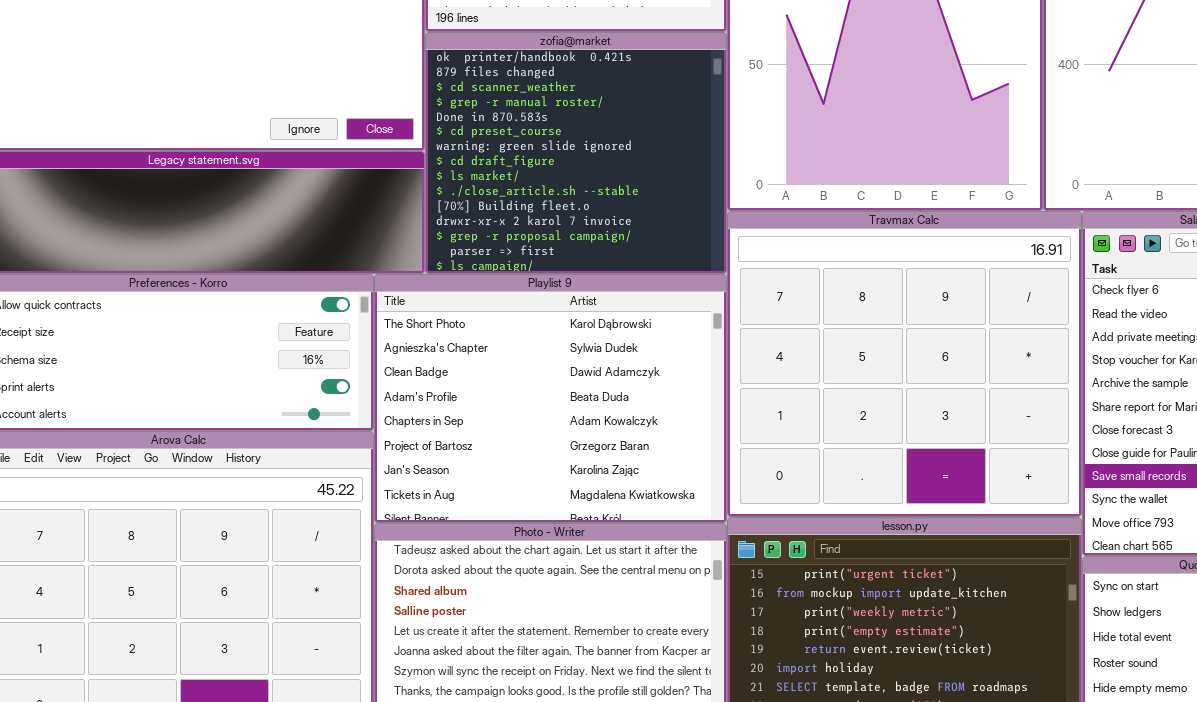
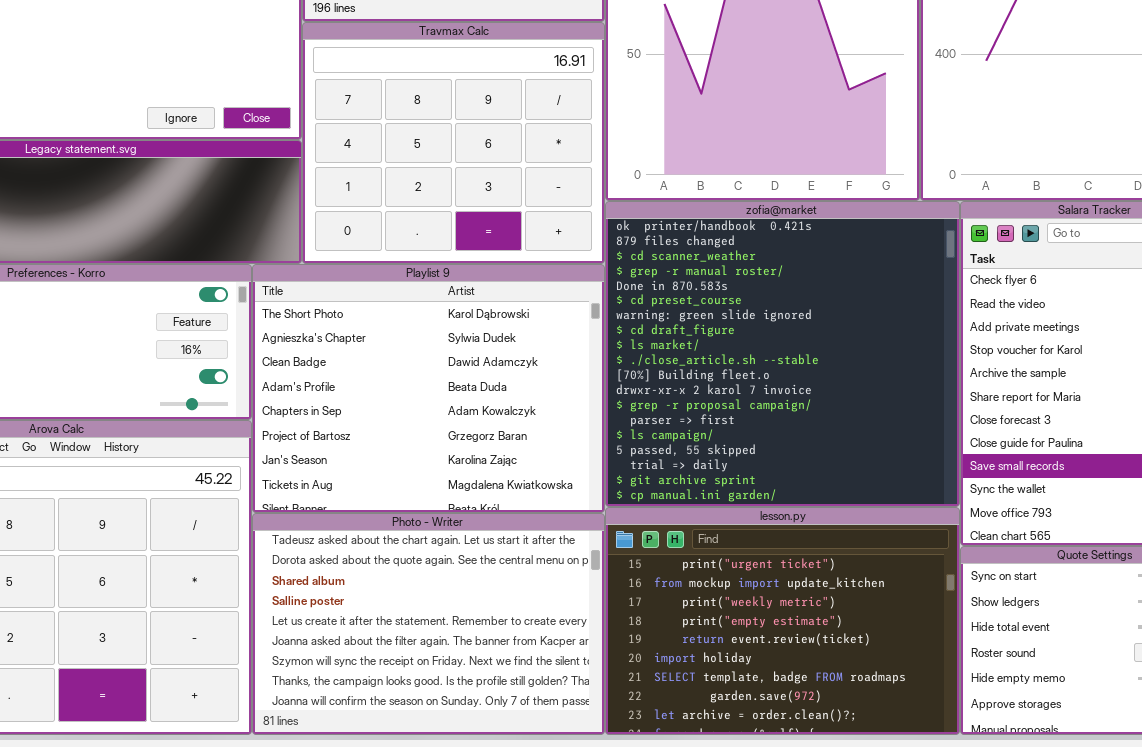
zofia@market: [425,32,727,274] -> [605,201,960,507], moved, resized
Travmax Calc: [727,211,1082,517] -> [302,22,605,264], moved, resized

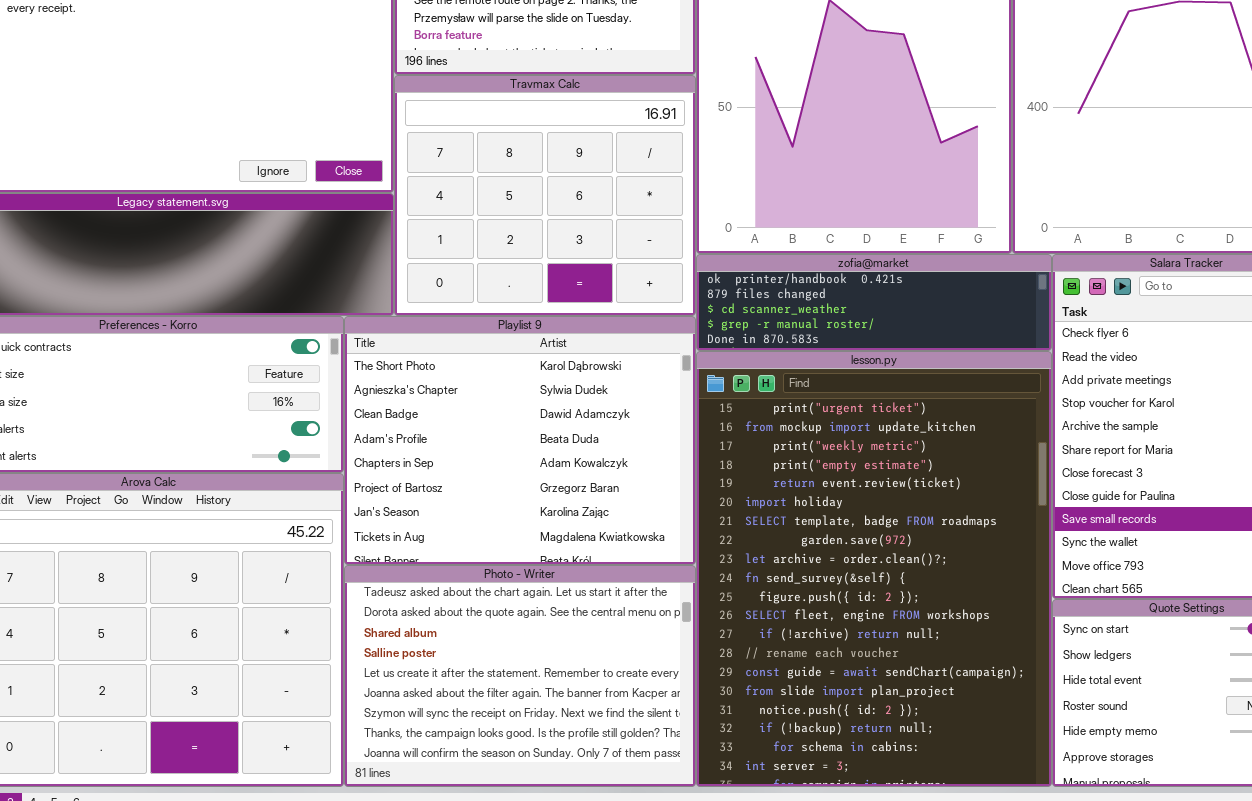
zofia@market: [605,201,960,507] -> [696,254,1052,351], resized
lesson.py: [605,507,960,735] -> [696,351,1052,787], resized

